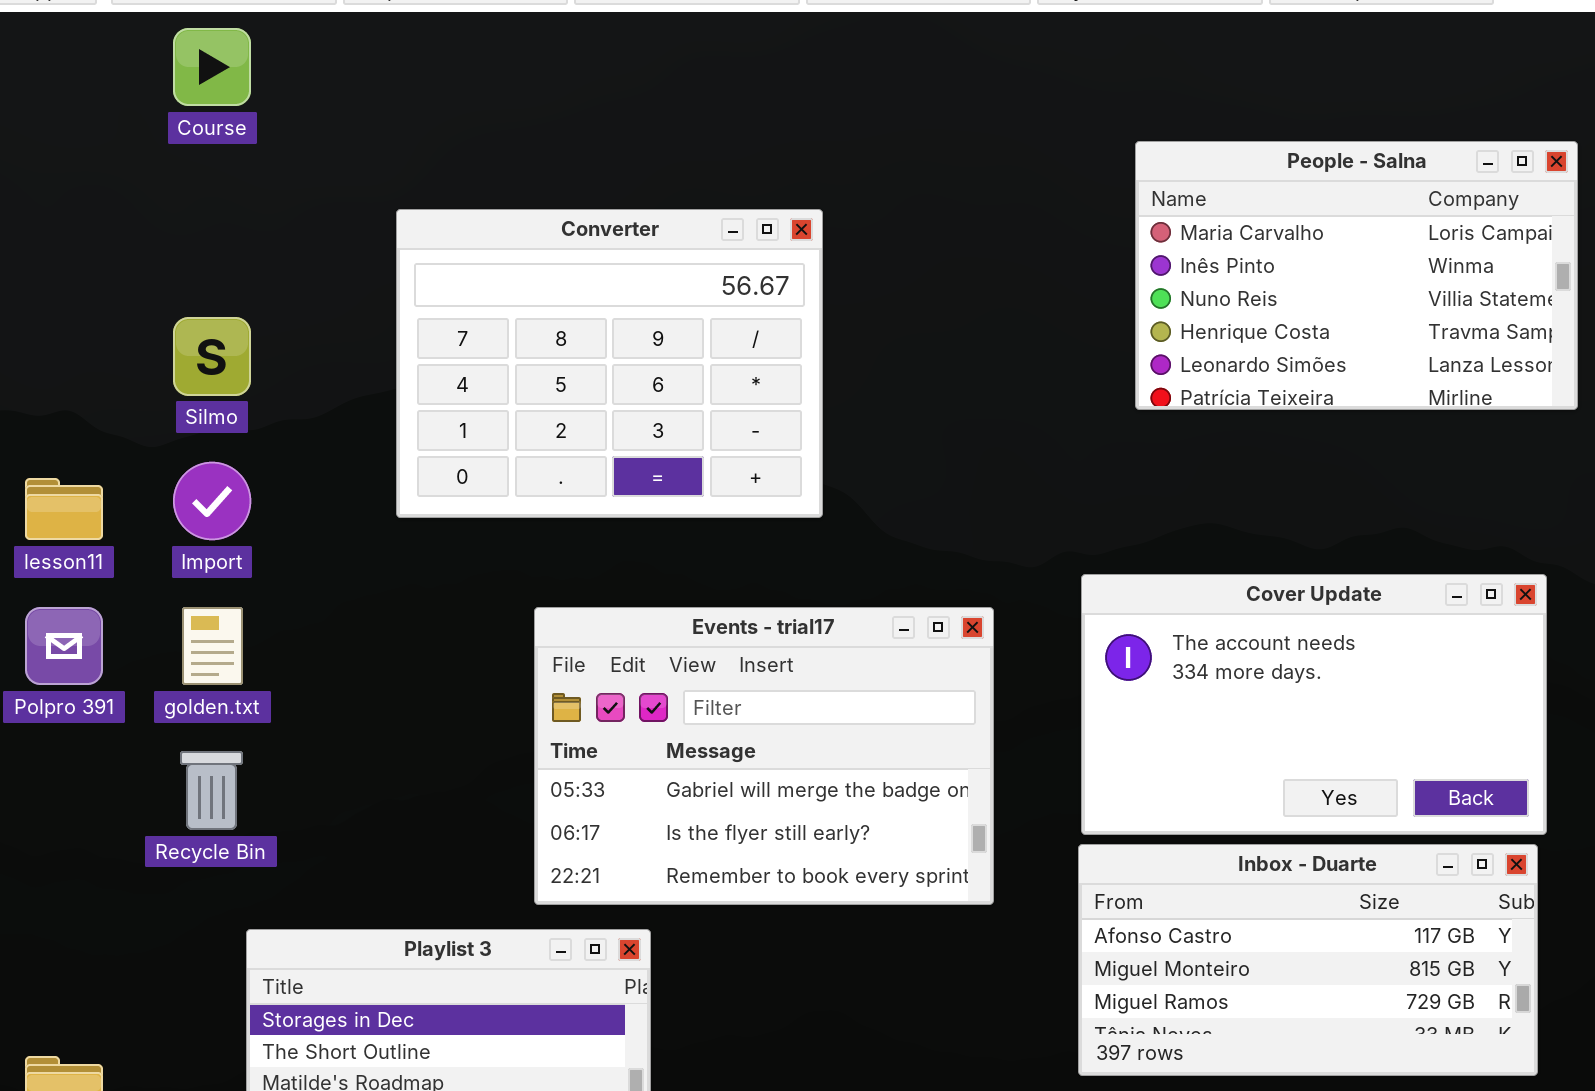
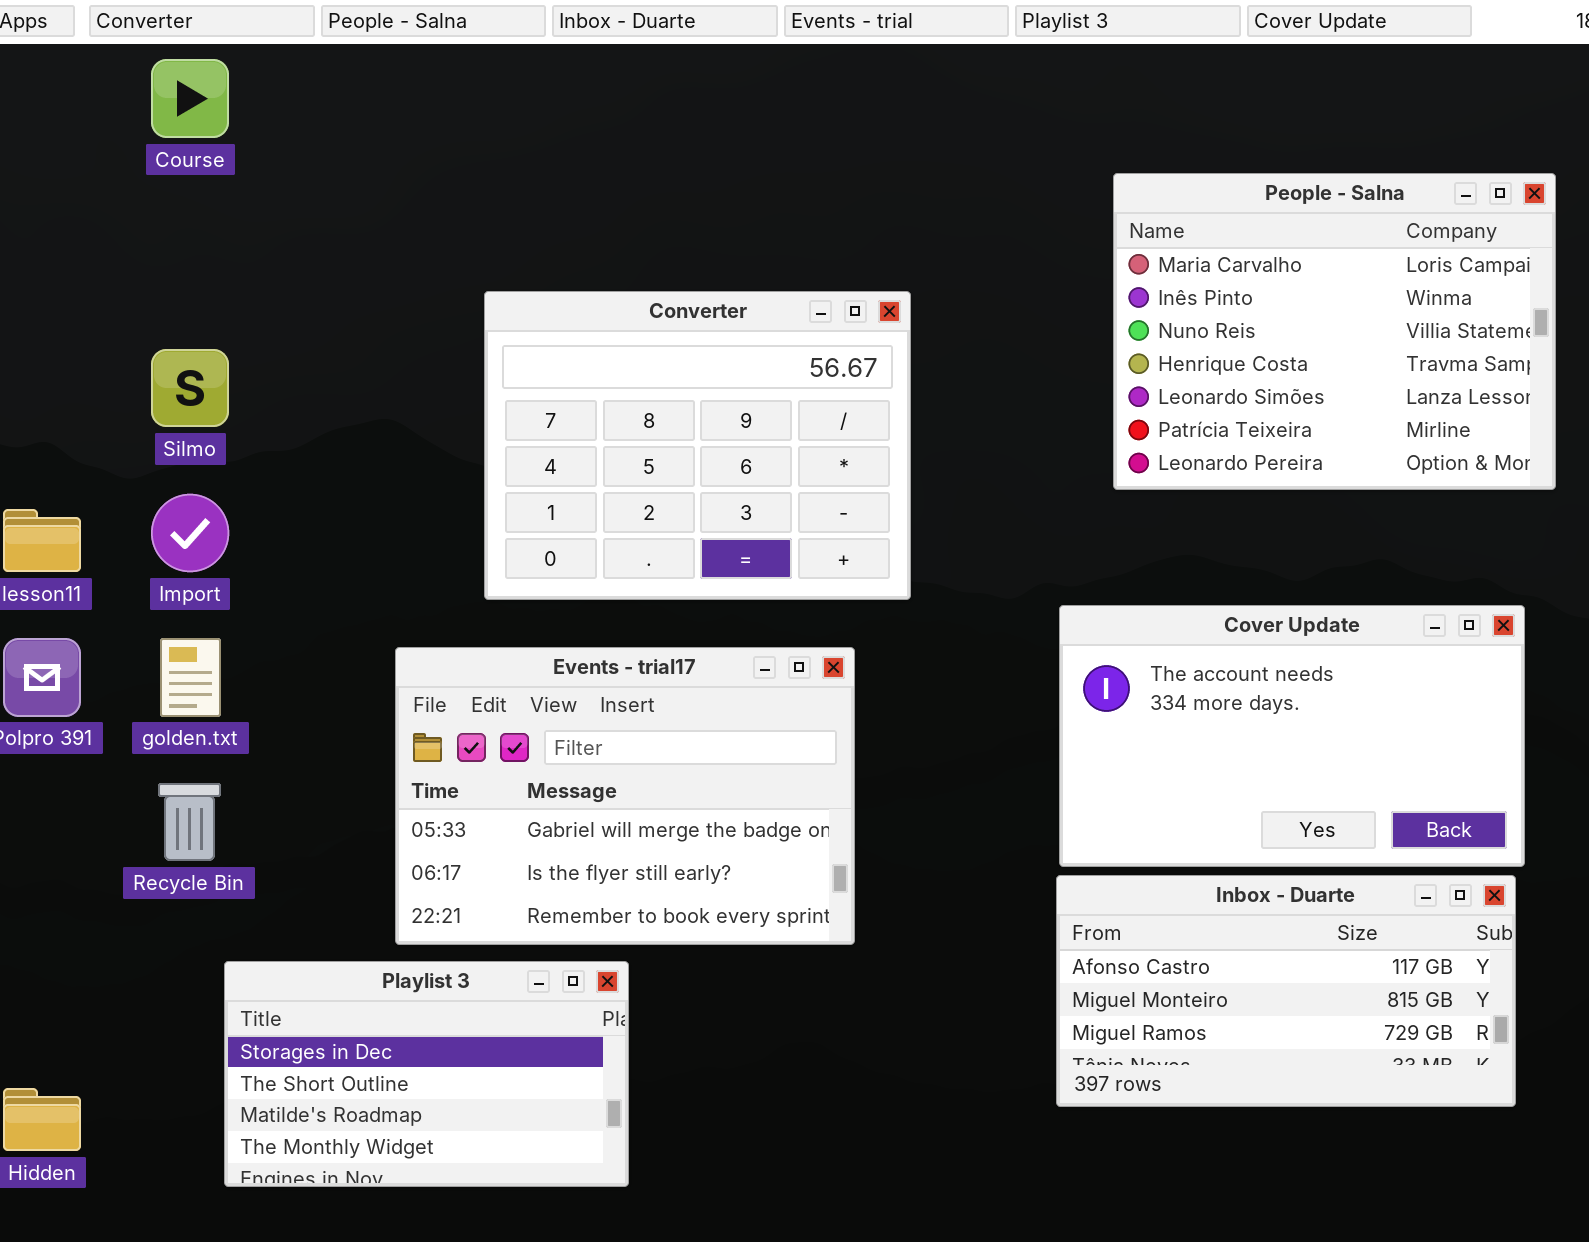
People - Salna: [1135,141,1578,410] -> [1113,173,1556,490], resized
Converter: [396,209,823,518] -> [484,291,911,600], moved
Events - trial17: [534,607,994,905] -> [395,647,855,945], moved

